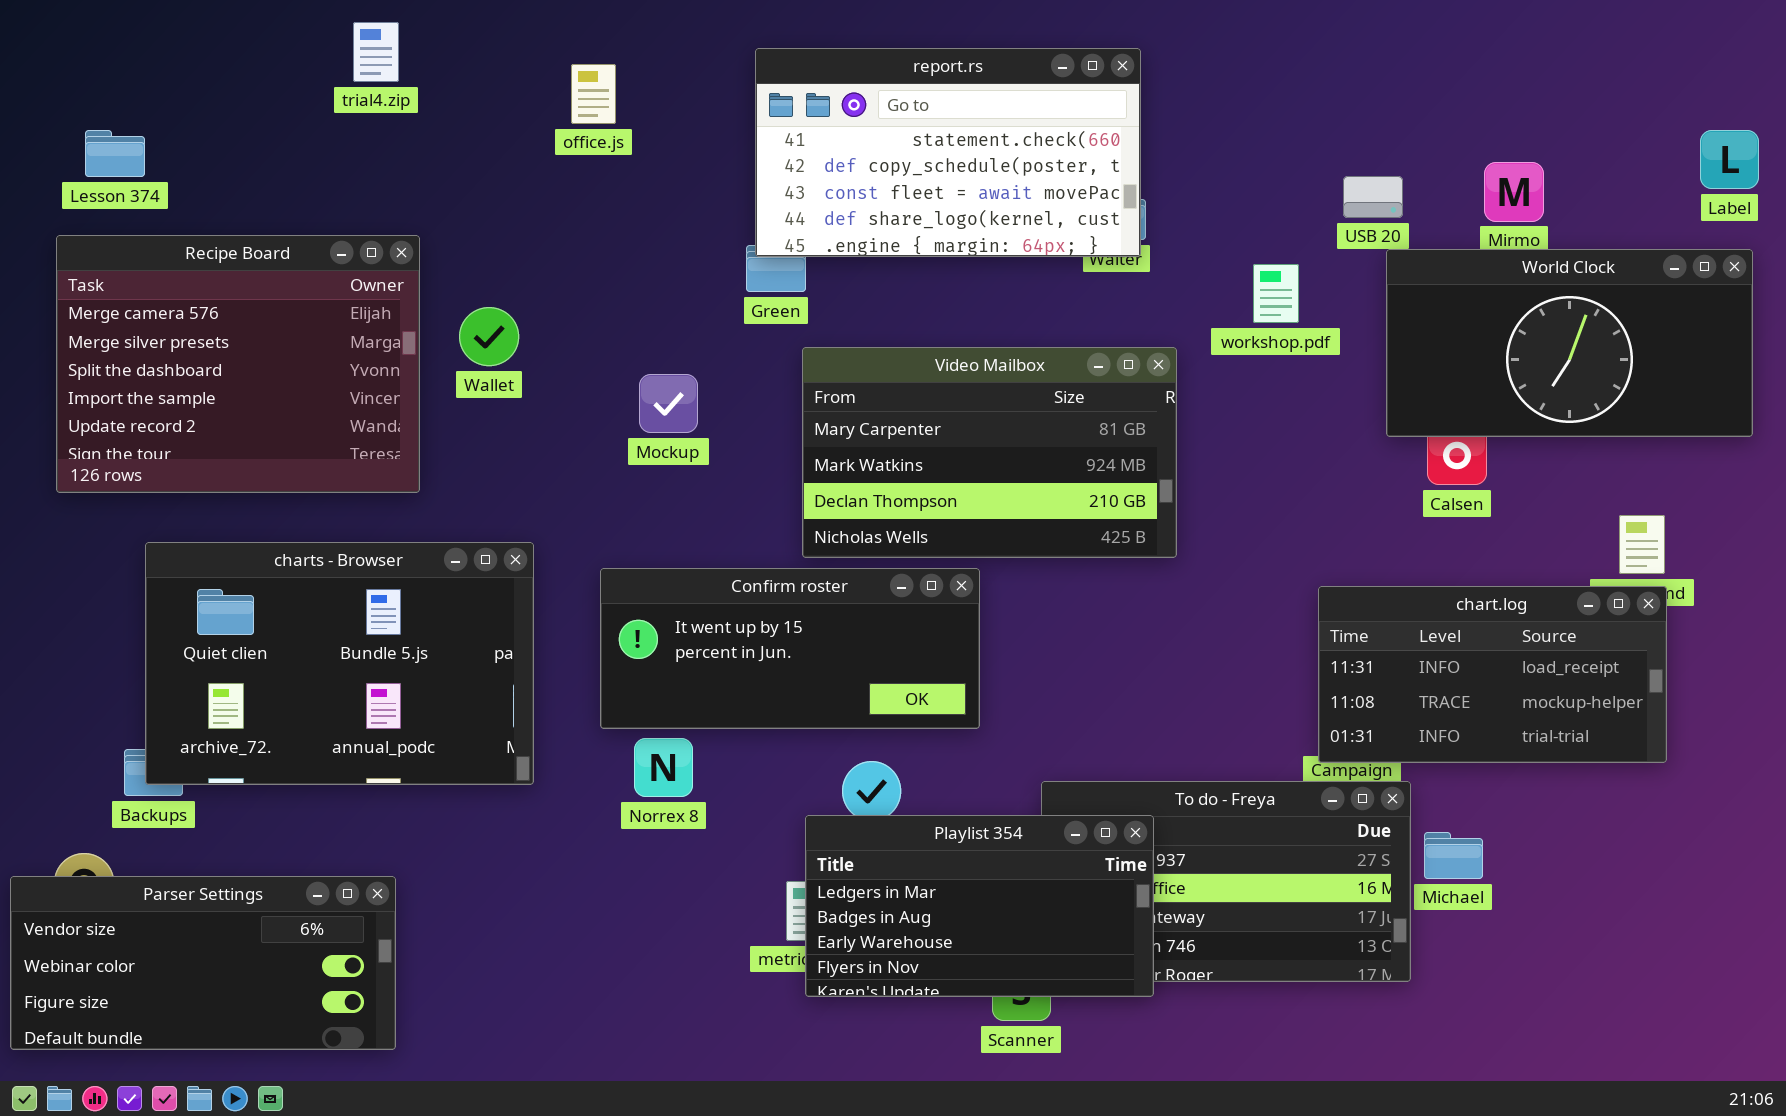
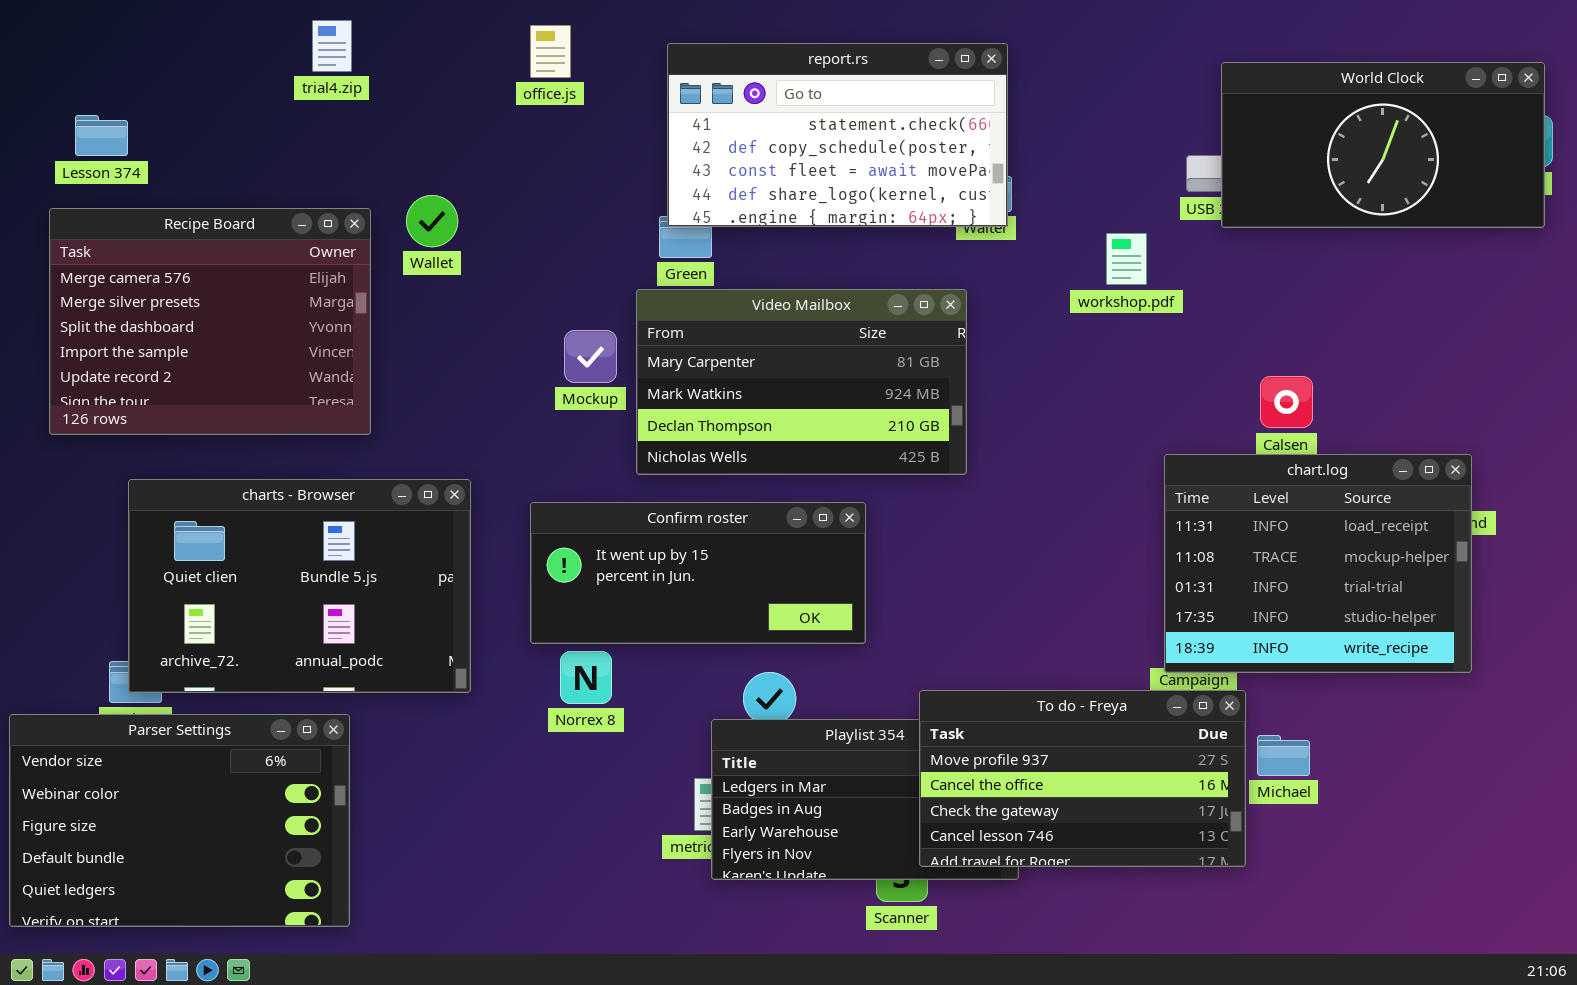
office.js: [571,64,616,124] -> [530,25,571,78], moved
World Clock: [1386,249,1753,437] -> [1221,62,1545,228], moved
Wallet: [459,307,519,366] -> [406,195,458,247], moved
Video Mailbox: [802,347,1177,558] -> [636,289,967,475], moved
chart.log: [1318,586,1667,763] -> [1164,454,1472,673], resized
To do - Freya: [1041,781,1411,982] -> [919,690,1246,867], raised
Parser Settings: [10,876,396,1050] -> [9,714,350,927], resized

